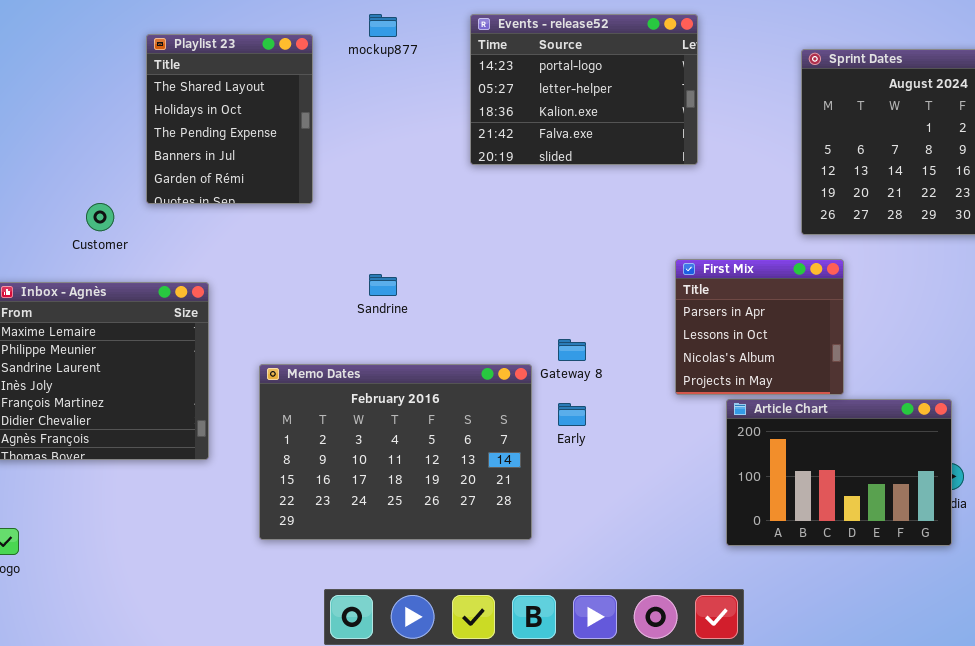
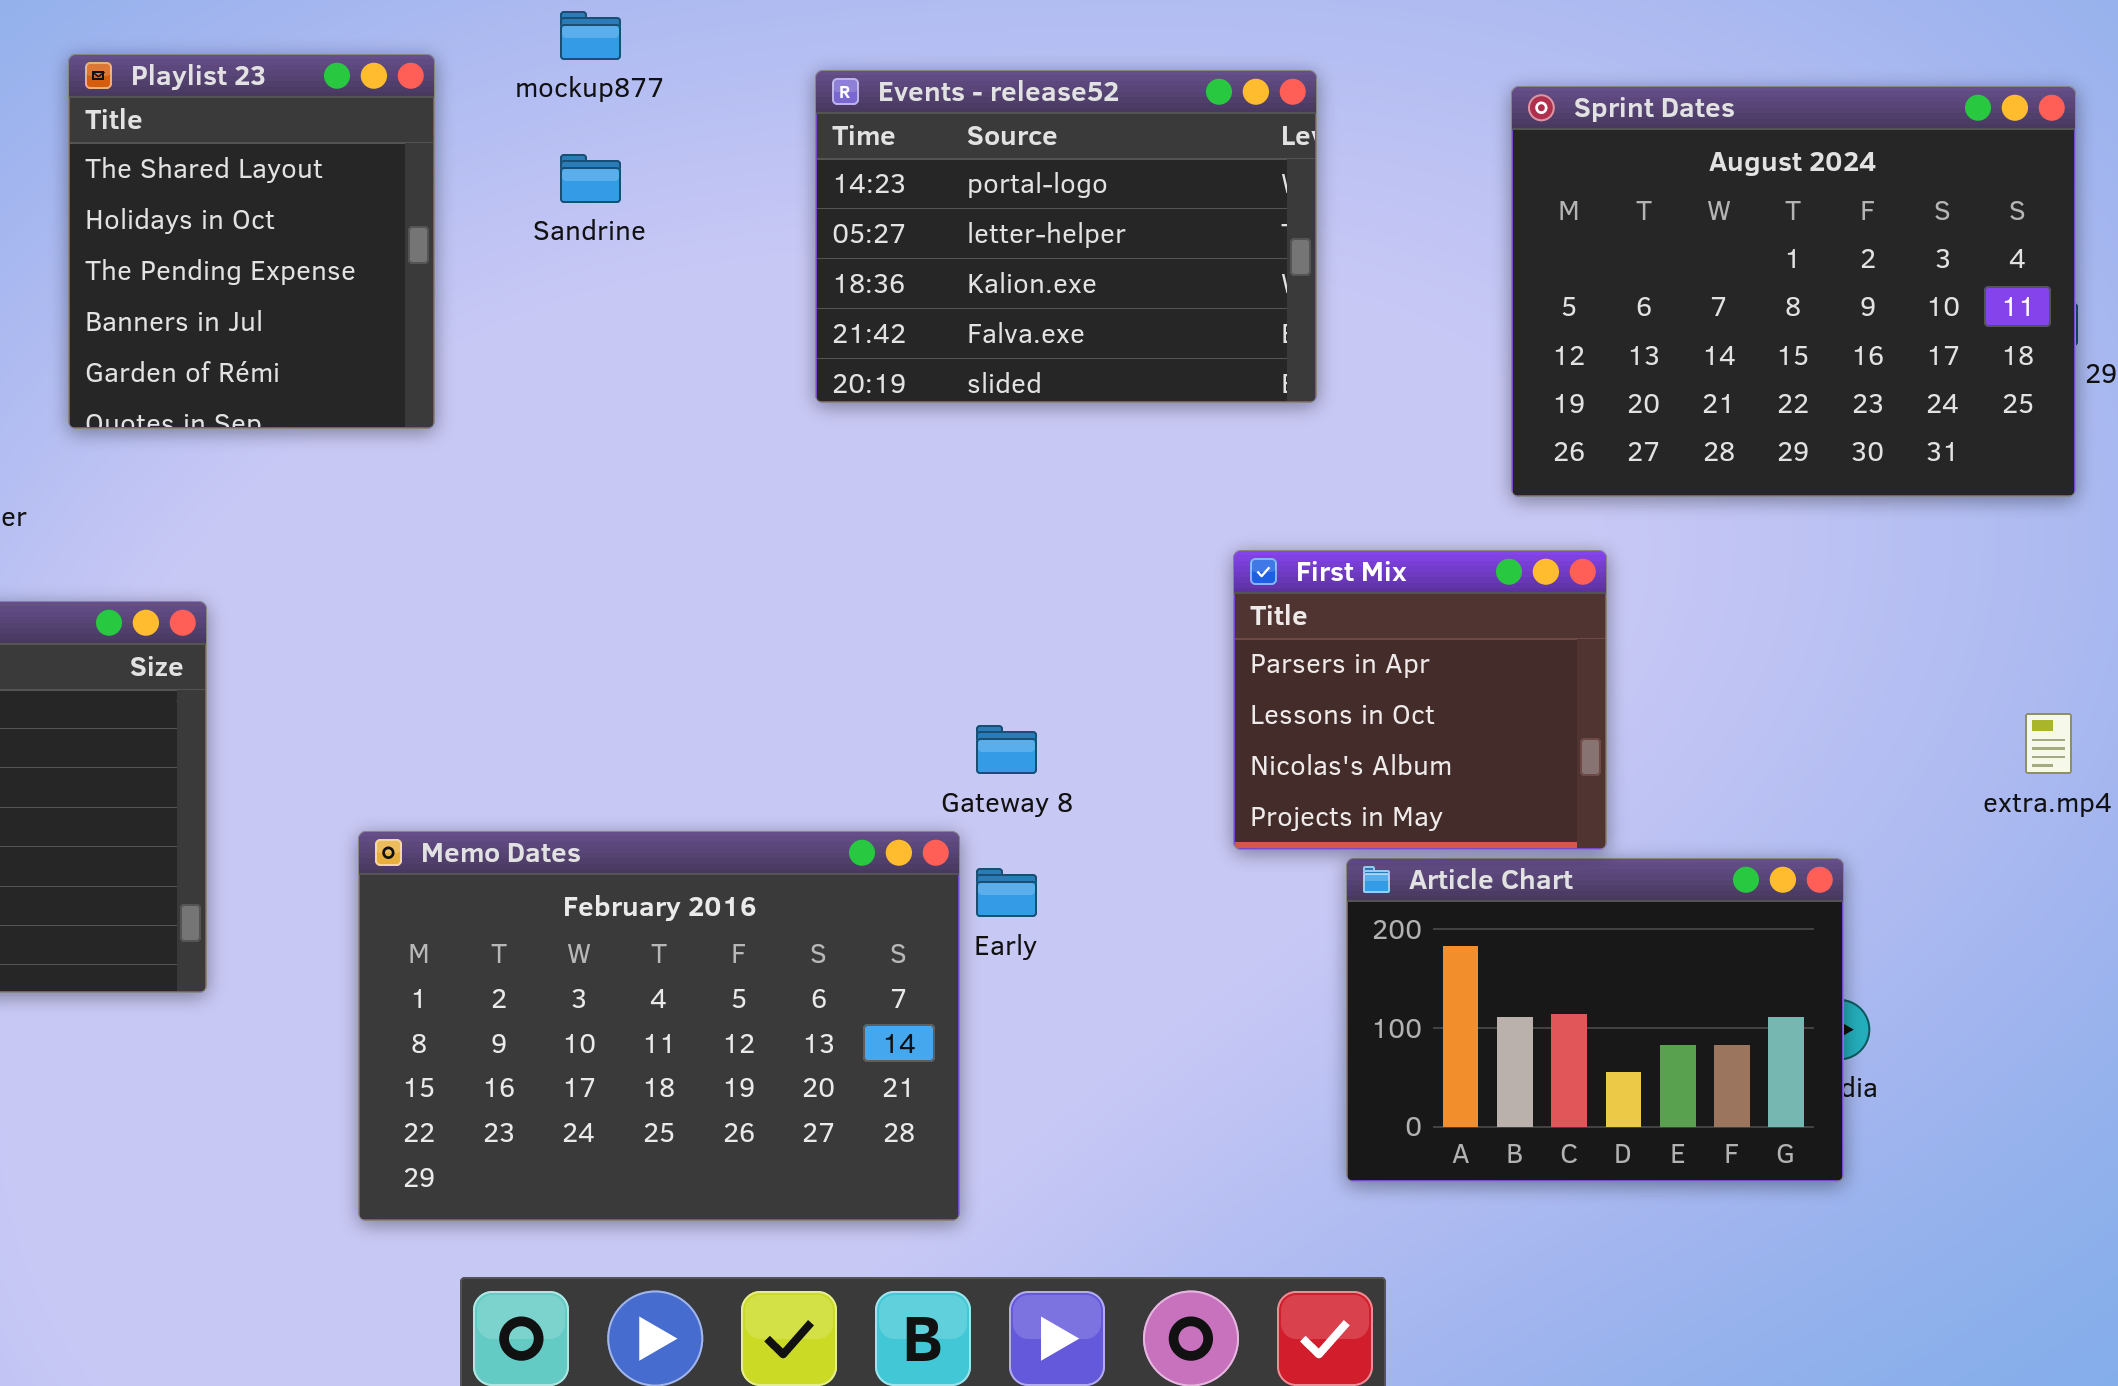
Events - release52: [470,14,698,165] -> [815,70,1317,403], moved
Sandrine: [369,274,397,296] -> [560,154,621,203], moved
Memo Dates: [259,364,532,540] -> [358,831,960,1221], moved

